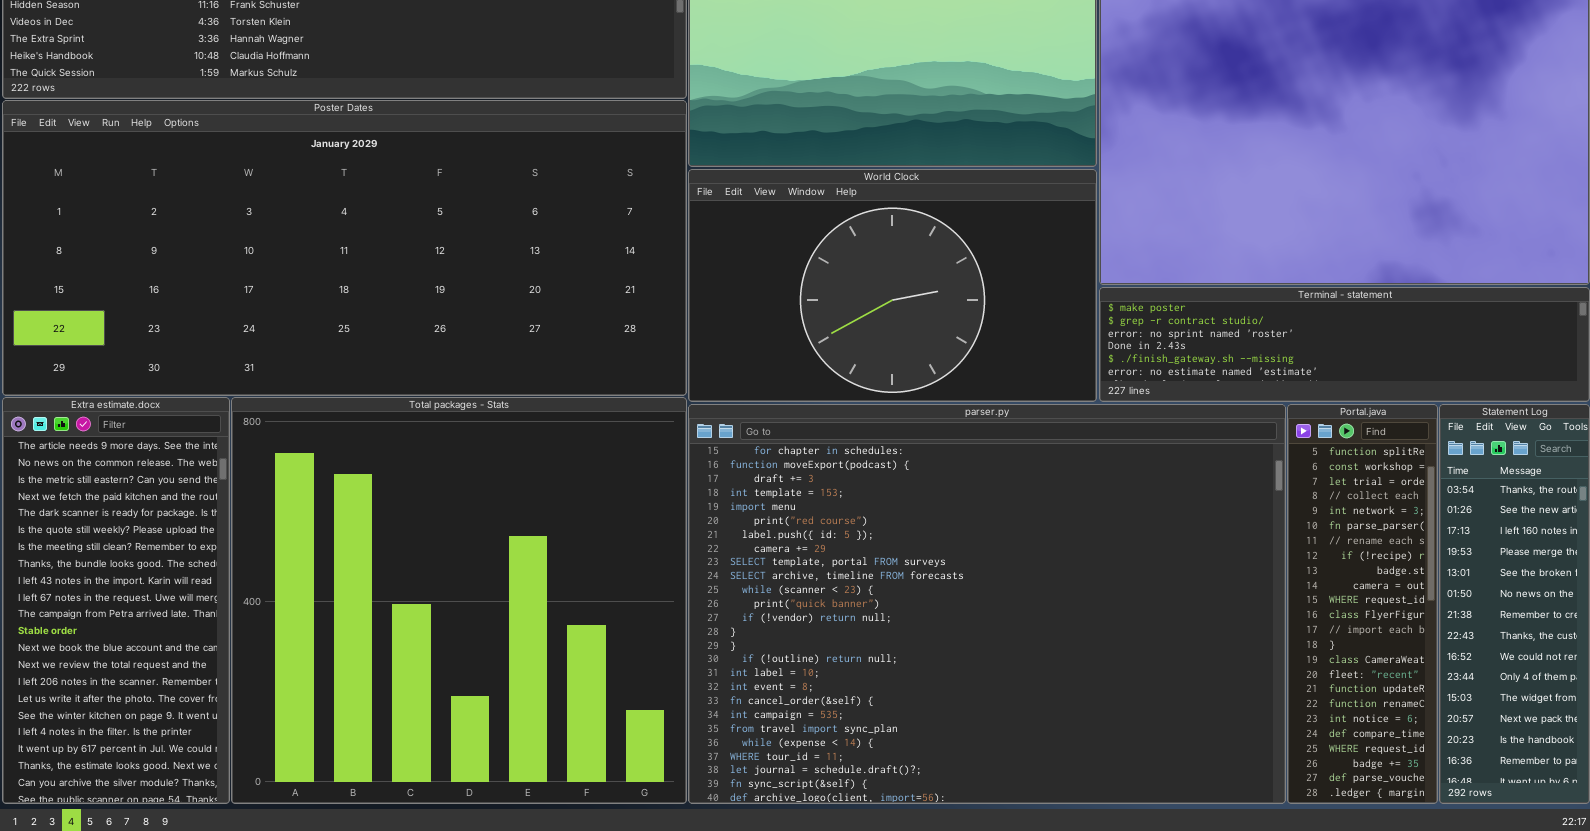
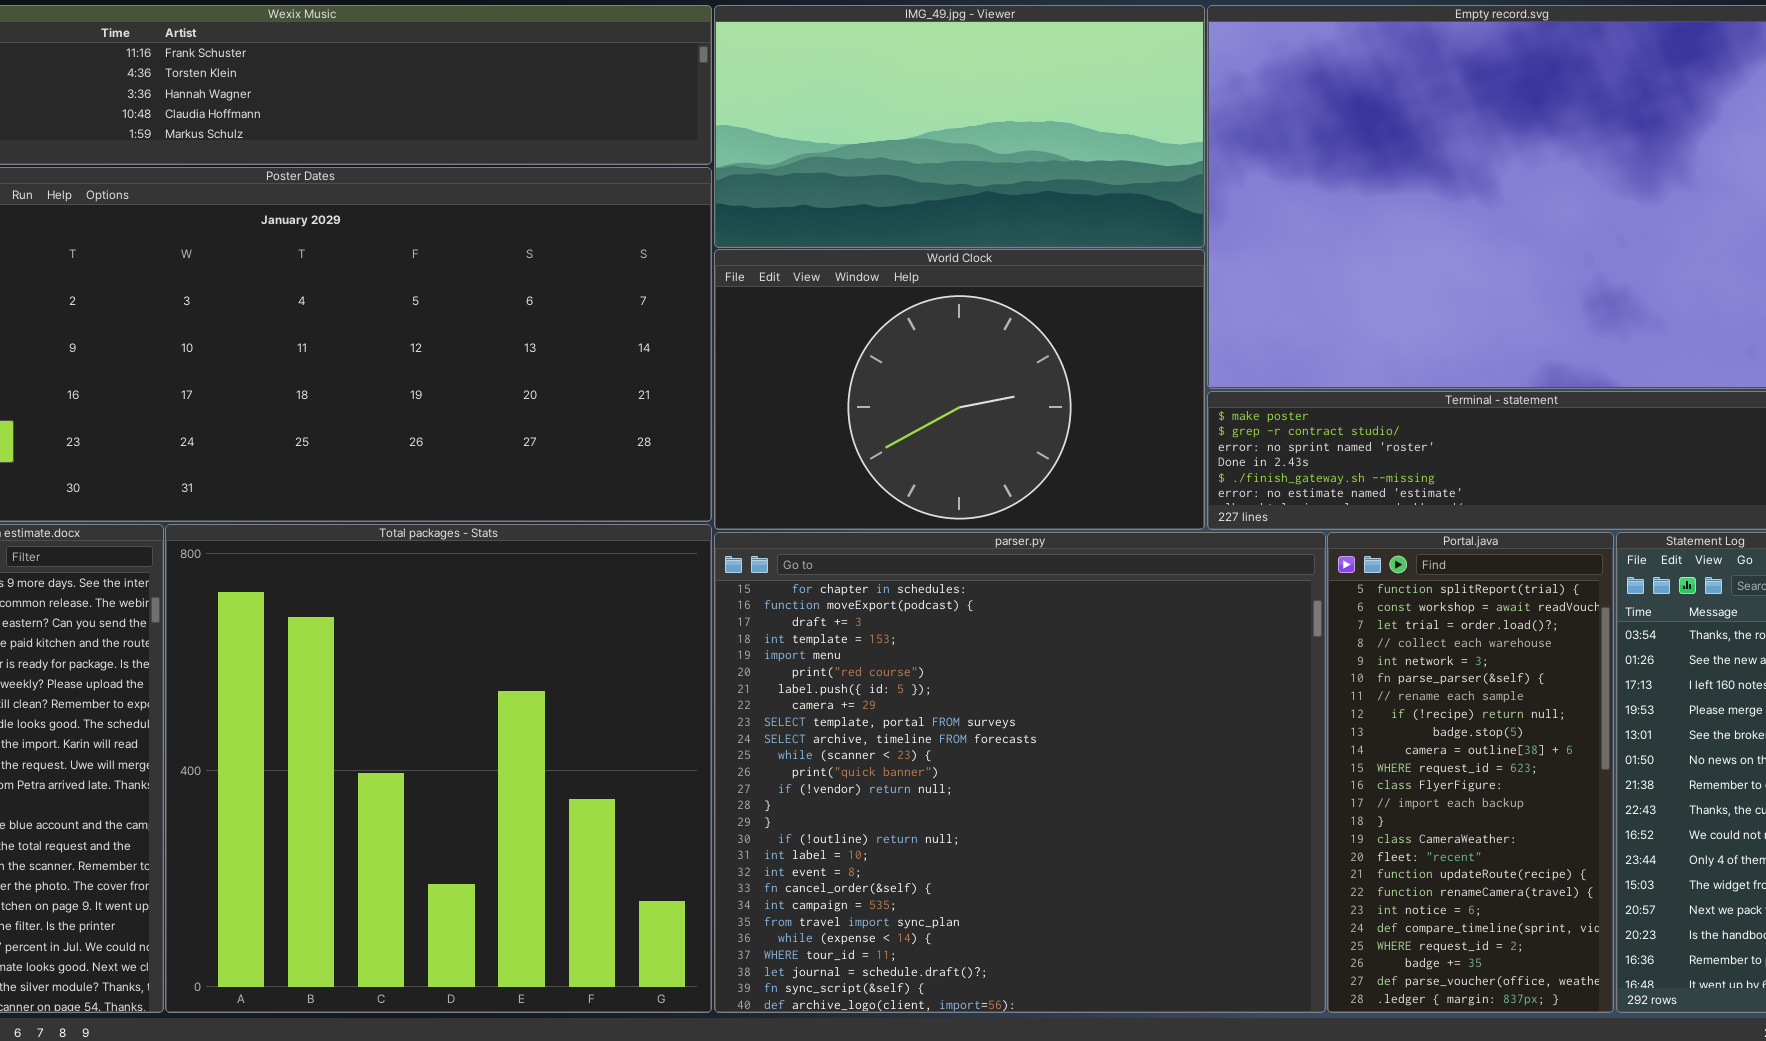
parser.py: [688,404,1286,804] -> [714,532,1326,1013], resized
Portal.java: [1287,404,1438,804] -> [1327,532,1614,1013], resized

